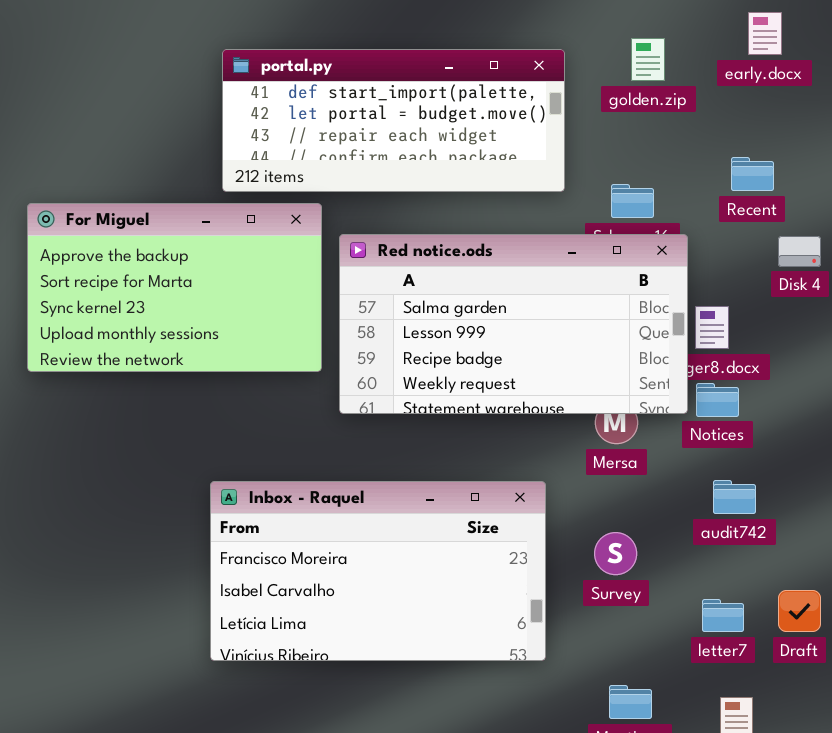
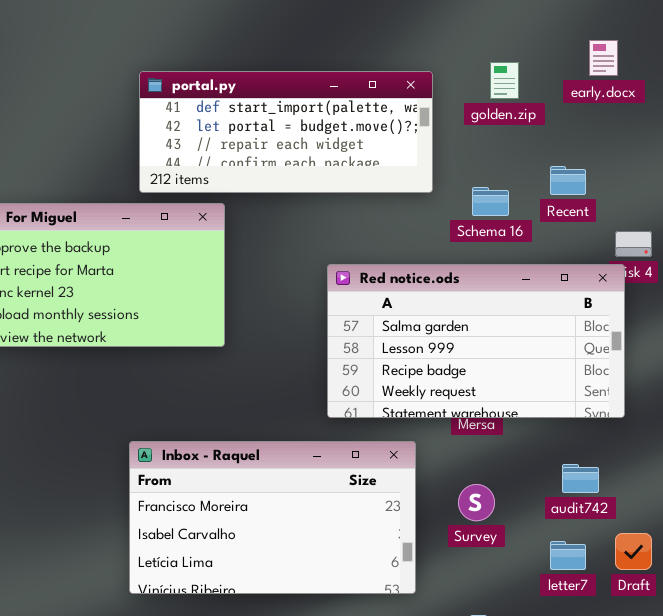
Recent: [731,157,774,191] -> [550,166,586,195], moved
Red notice.ods: [339,234,688,414] -> [327,264,625,418], moved
audit742: [713,480,756,514] -> [562,464,599,493], moved

